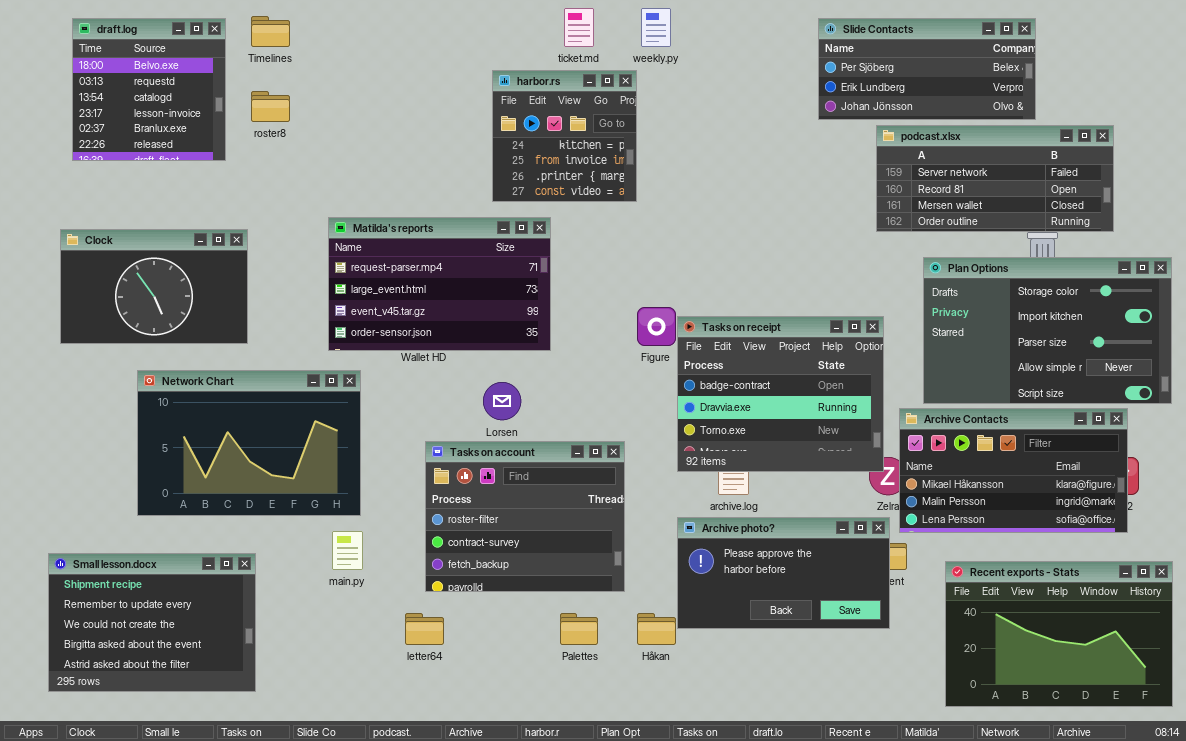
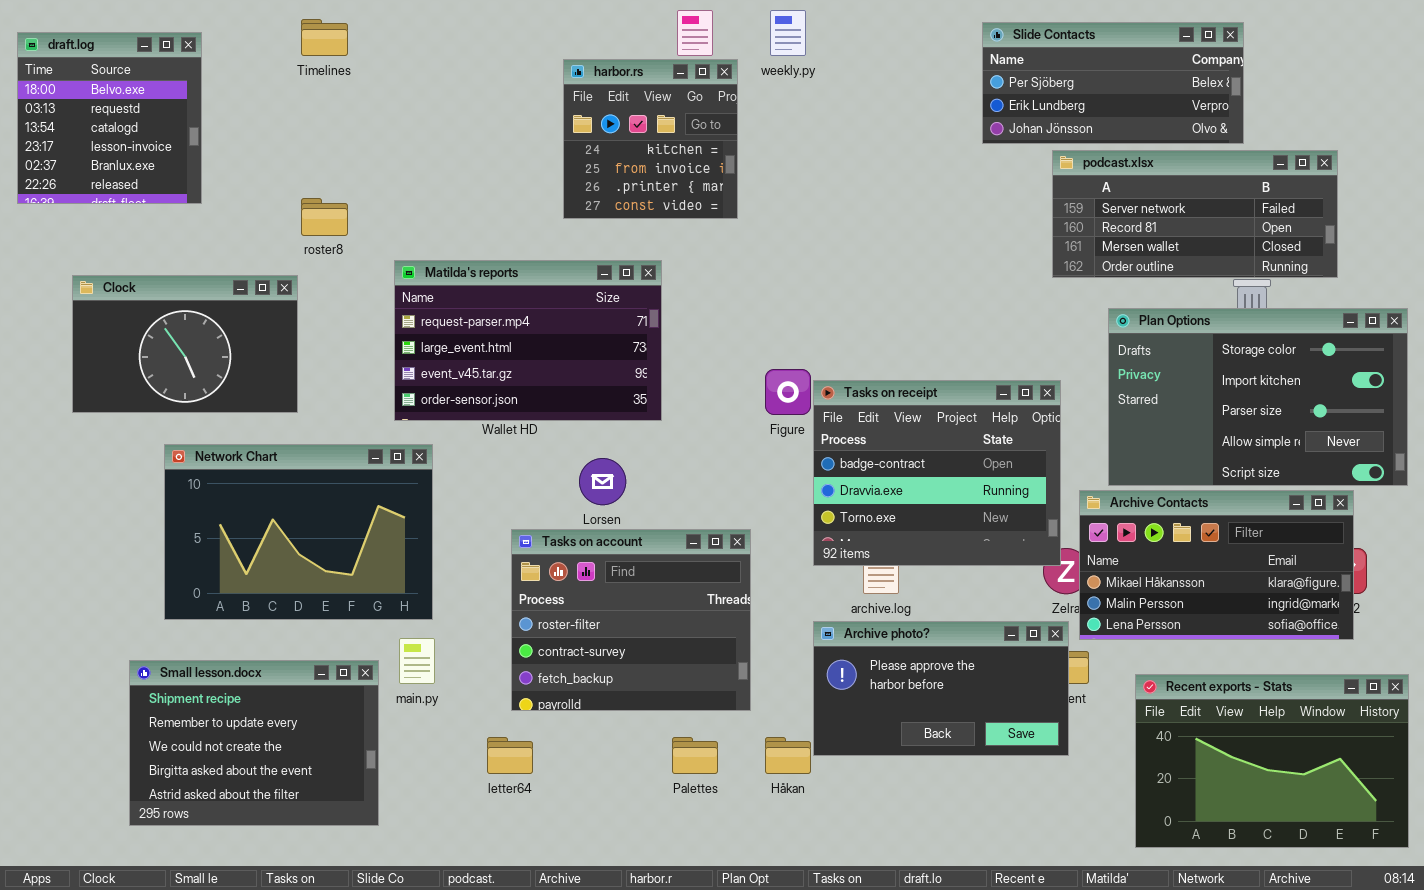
draft.log: [72,18,226,161] -> [17,32,202,204], moved
harbor.rs: [492,70,637,202] -> [563,59,738,219], moved
roster8: [251,91,290,122] -> [301,198,348,236], moved
Small lesson.docx: [48,553,256,692] -> [129,660,379,826], moved

